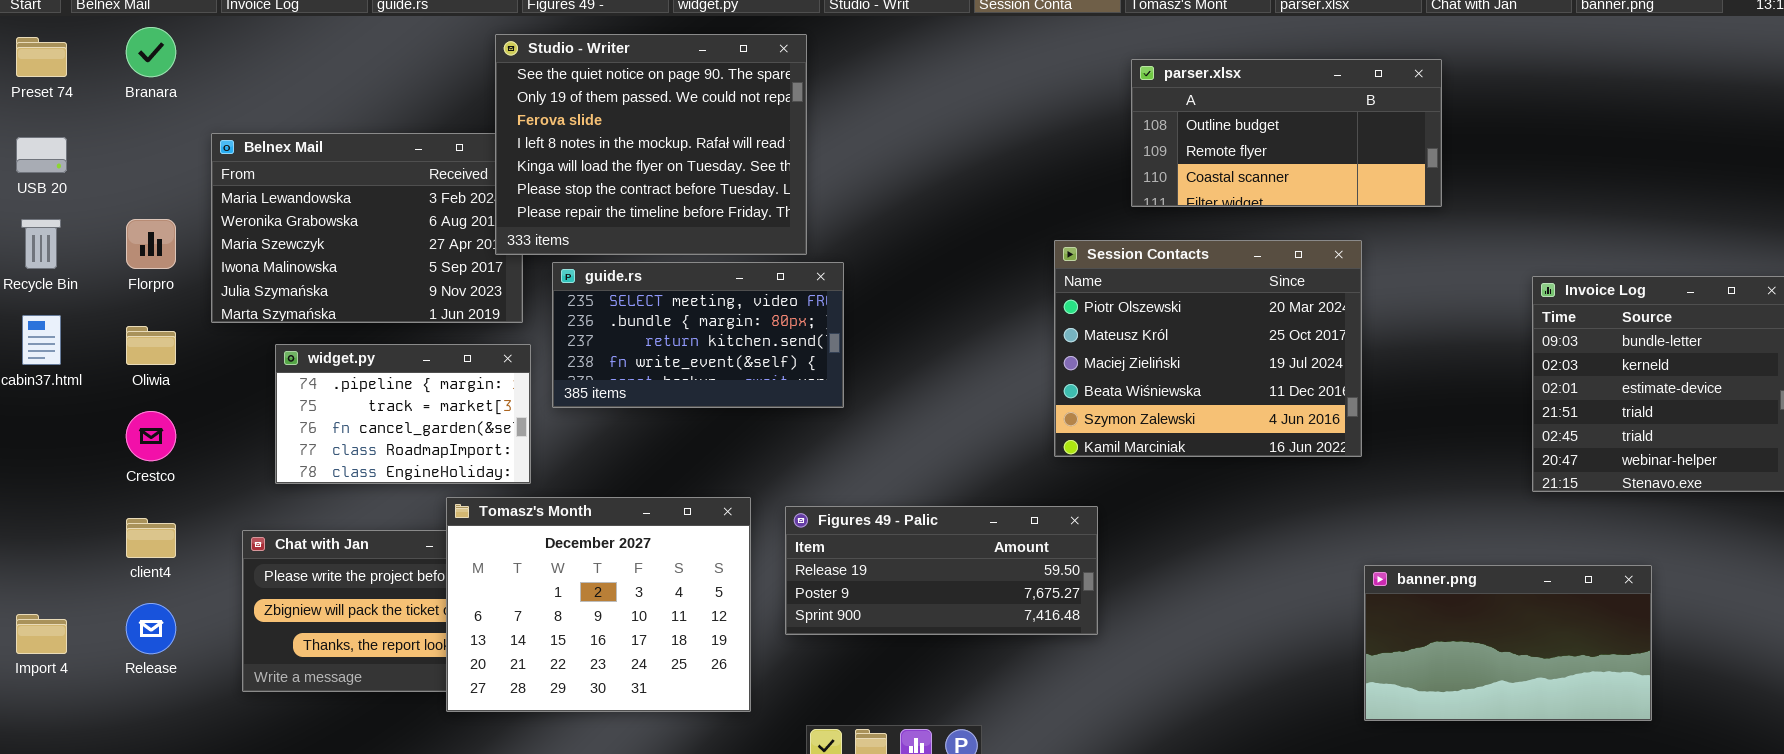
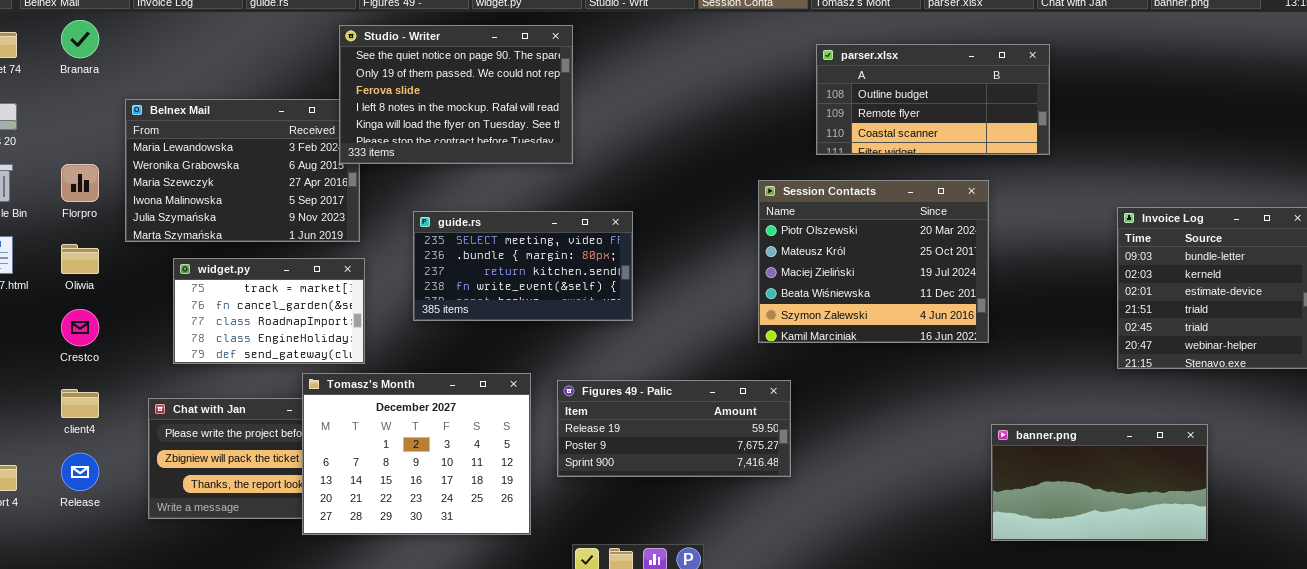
Studio - Writer: [495,34,807,255] -> [339,25,573,164], resized
guide.rs: [552,262,844,408] -> [413,211,633,321], moved
widget.py: [275,344,531,484] -> [173,258,365,364], scrolled down 1 row

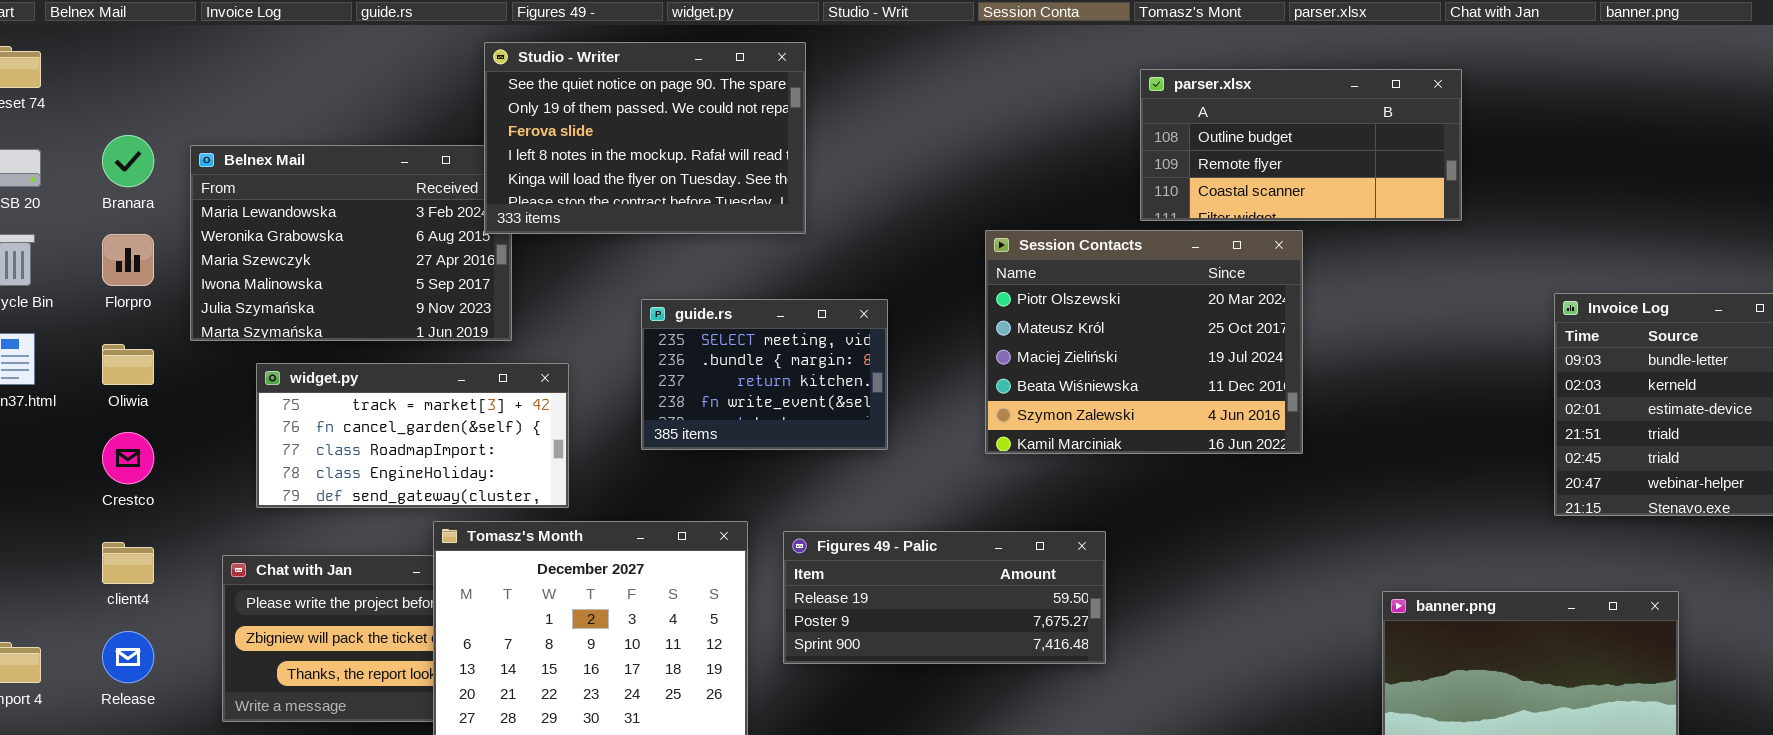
Branara: [61,20,99,58] -> [102,135,154,187], moved
Session Contacts: [758,180,989,343] -> [985,230,1303,454], moved
guide.rs: [413,211,633,321] -> [641,299,888,450], resized
widget.py: [173,258,365,364] -> [256,363,569,508], resized

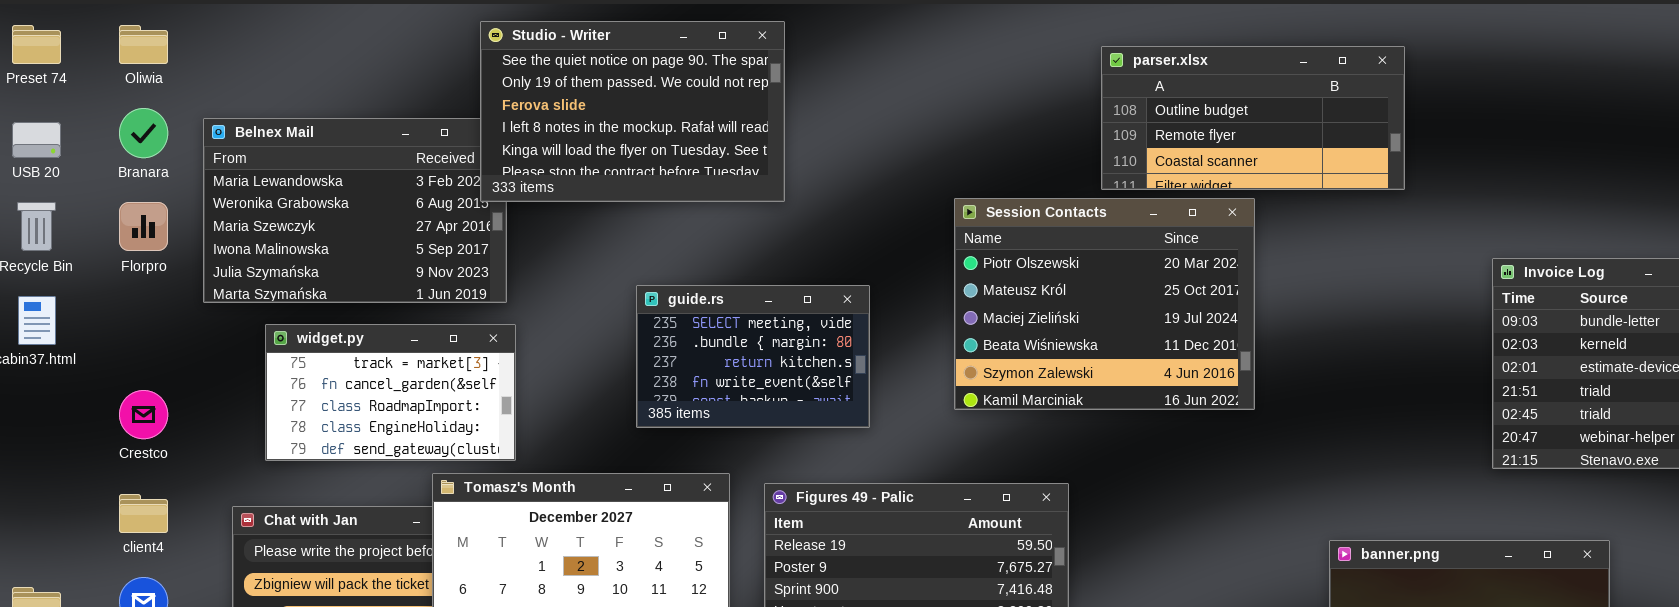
guide.rs: [641,299,888,450] -> [636,285,870,428], moved
Oliwia: [102,344,154,385] -> [119,25,168,64], moved
widget.py: [256,363,569,508] -> [265,324,516,461], resized

